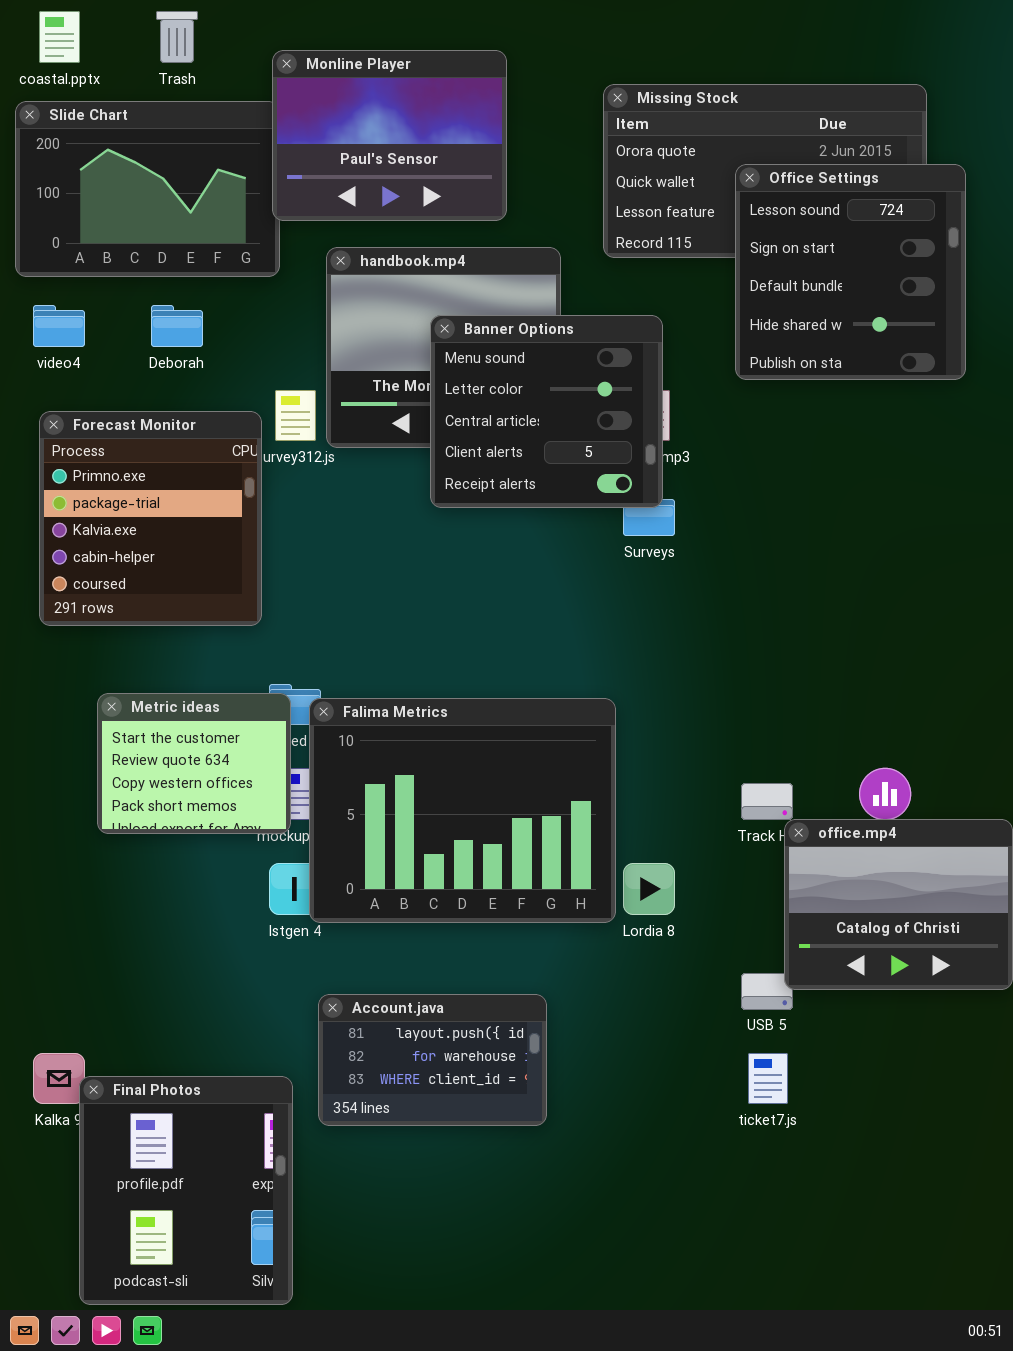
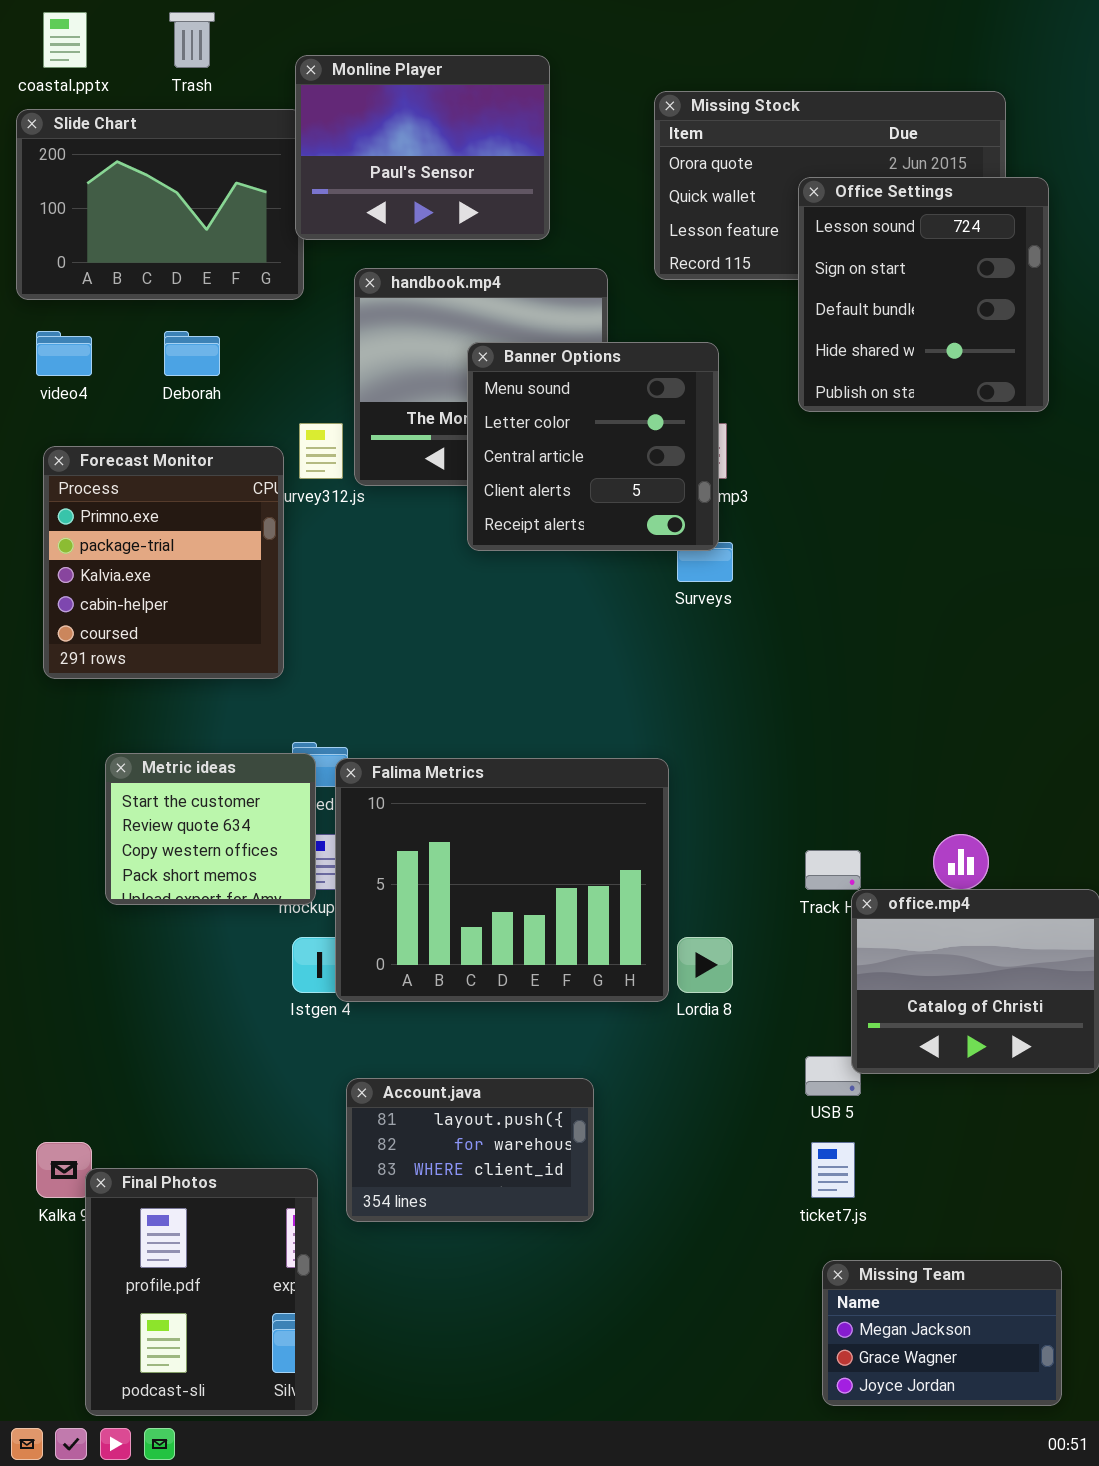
Missing Team: none -> [822,1260,1062,1406], opened

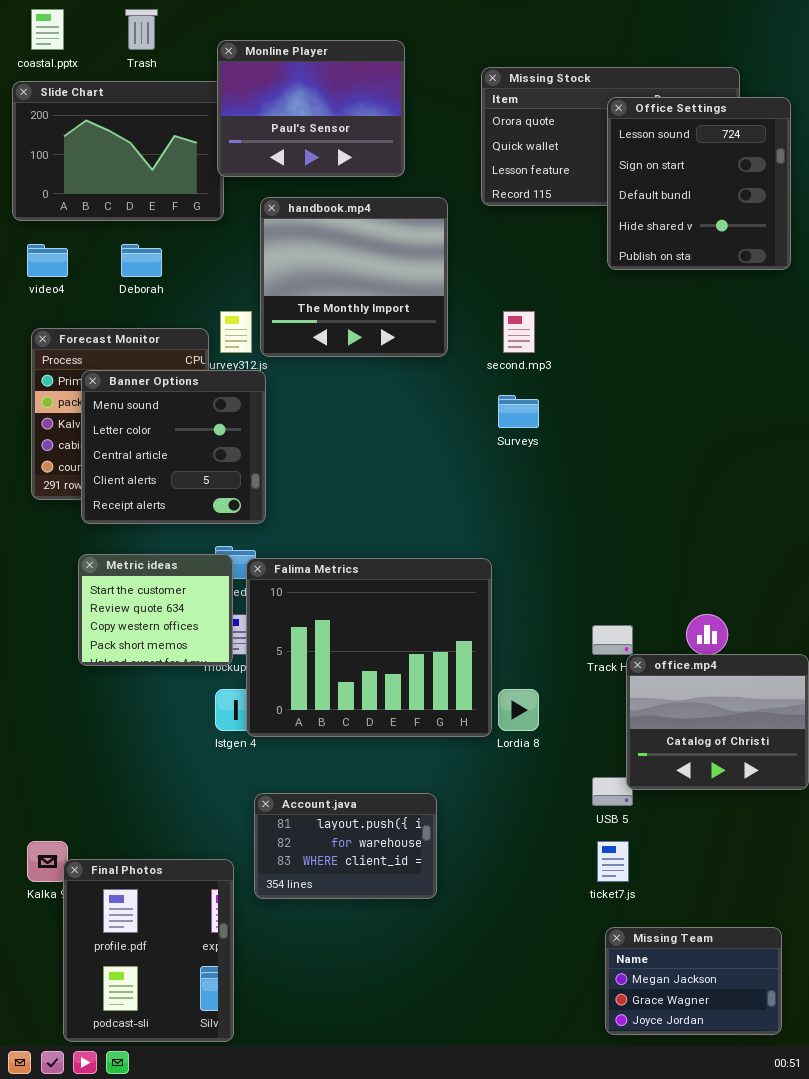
Office Settings: [798,177,1049,412] -> [607,97,791,270], moved
Banner Options: [467,342,719,551] -> [81,370,266,524], moved

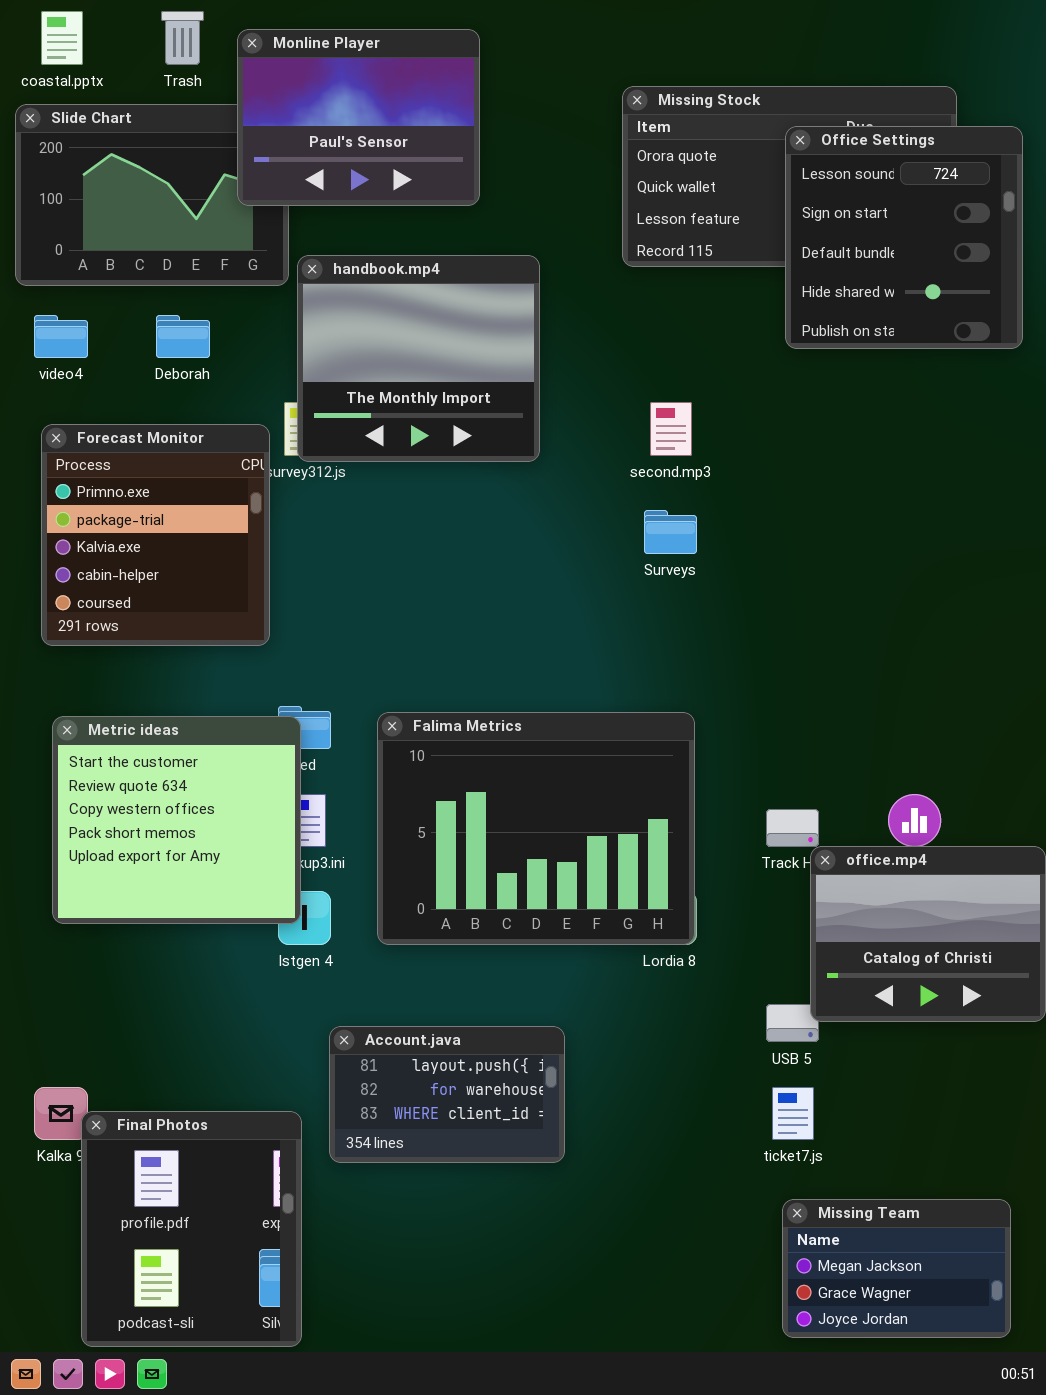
Monline Player: [217,40,405,177] -> [237,29,480,206], moved
handbook.mp4: [260,197,448,357] -> [297,255,540,462], moved
Banner Options: [81,370,266,524] -> none, closed
Metric ideas: [78,554,233,666] -> [52,716,301,924], resized
Falima Metrics: [246,558,492,737] -> [377,712,695,945], moved

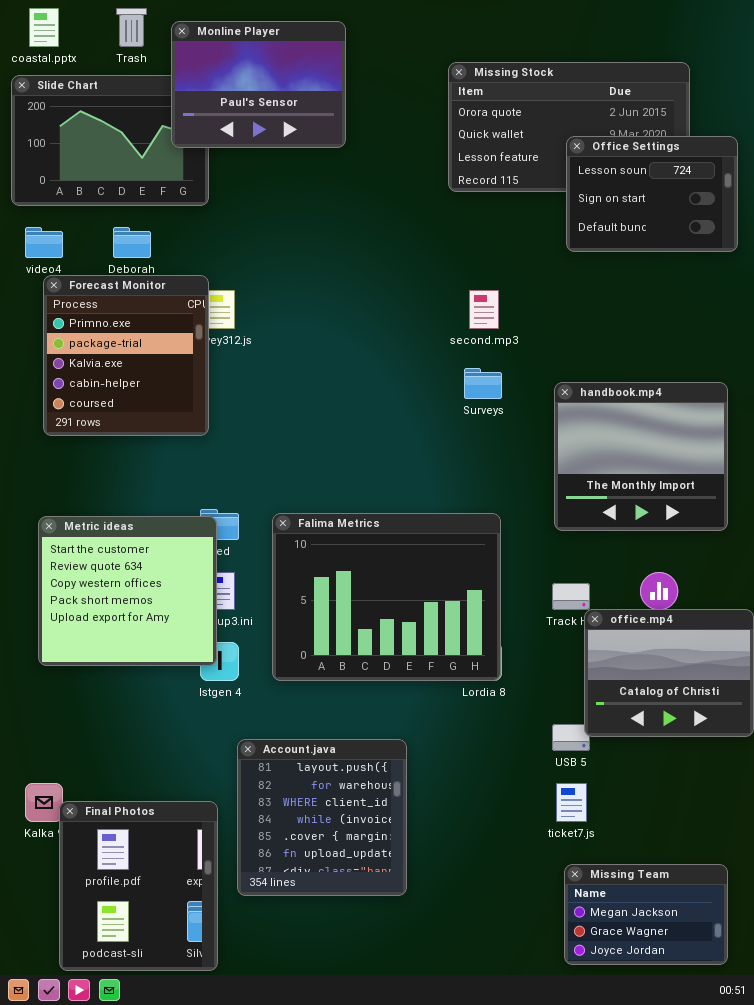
Office Settings: [785,126,1023,349] -> [566,136,738,252], resized
handbook.mp4: [297,255,540,462] -> [554,382,728,531], moved
Forecast Monitor: [41,424,270,646] -> [43,275,209,436], moved
Account.java: [329,1026,565,1163] -> [237,739,407,896], resized

